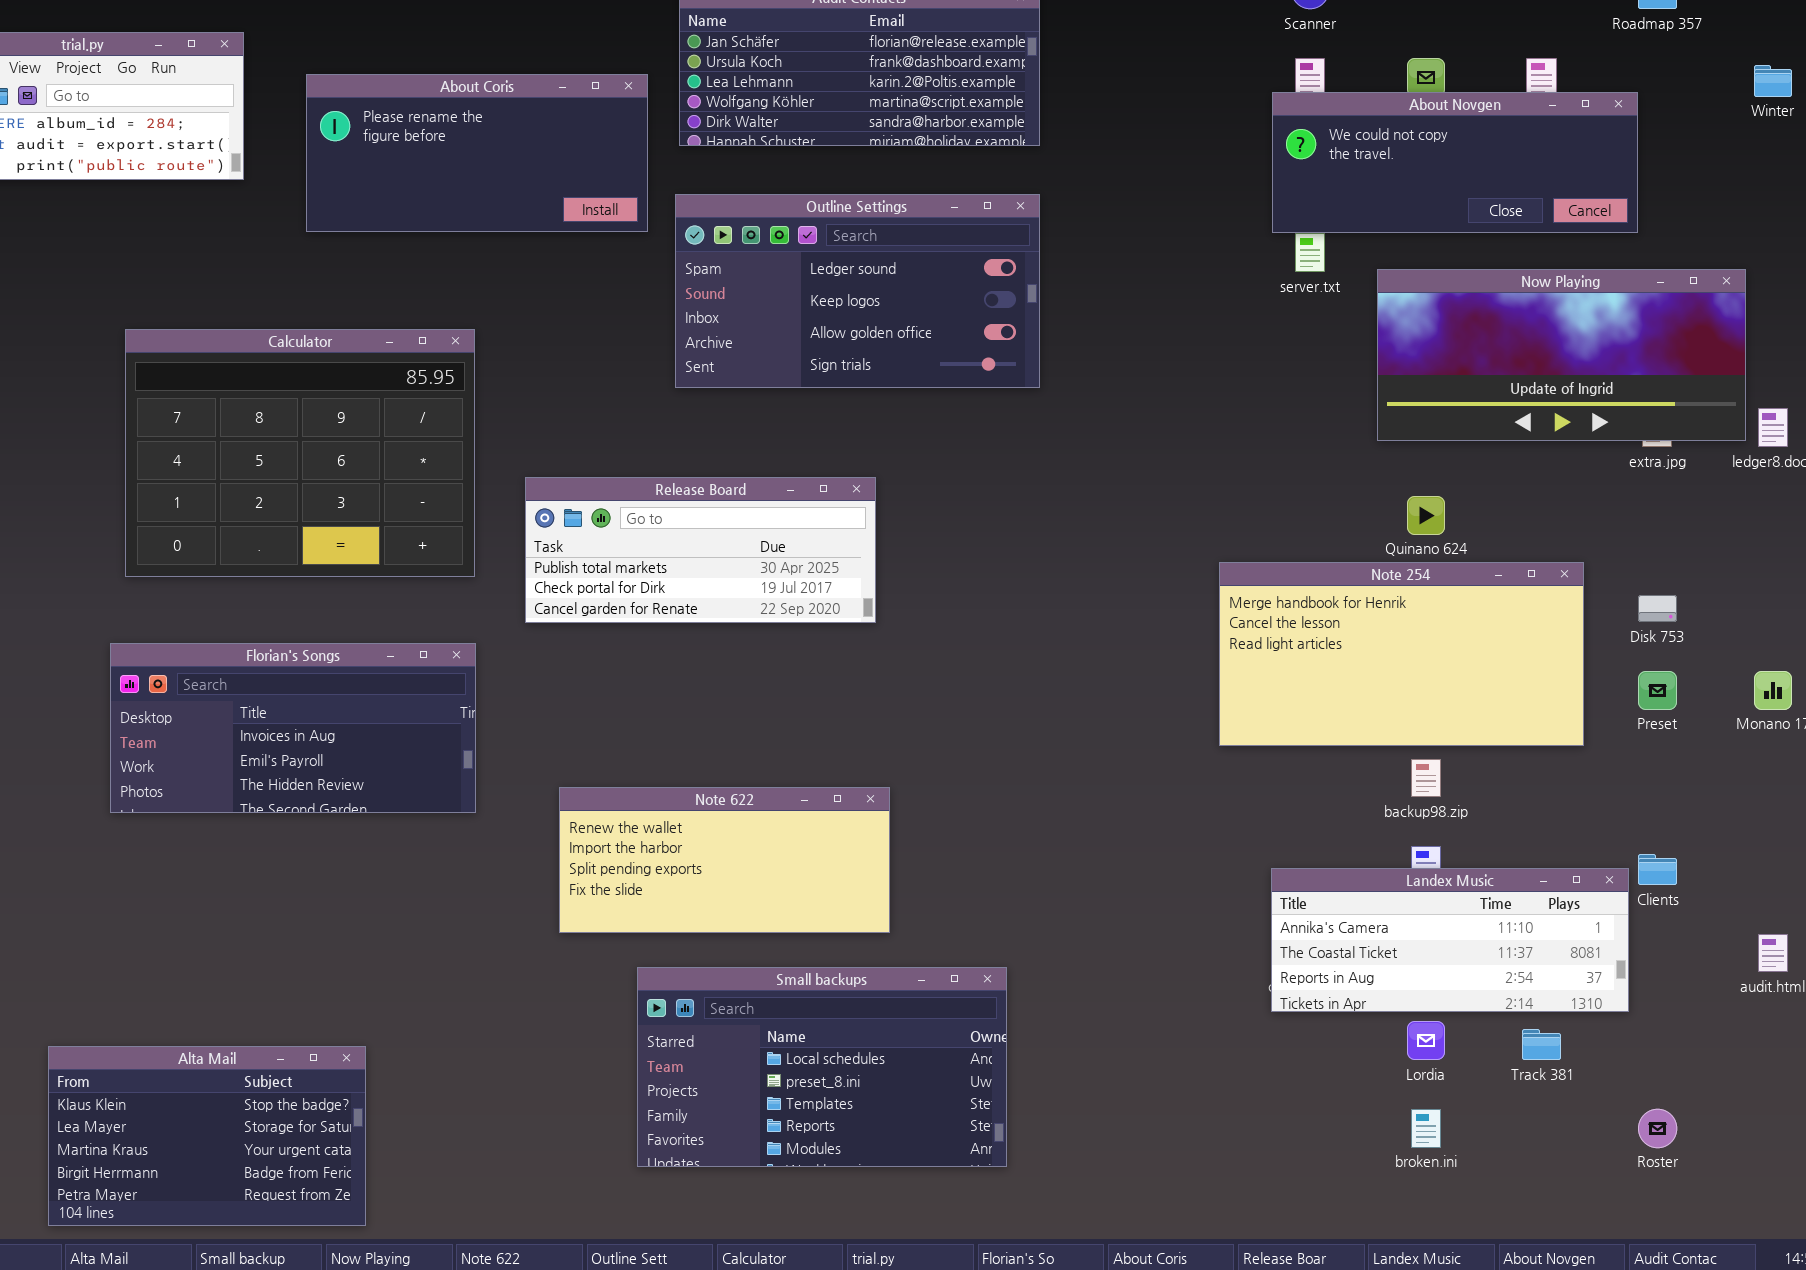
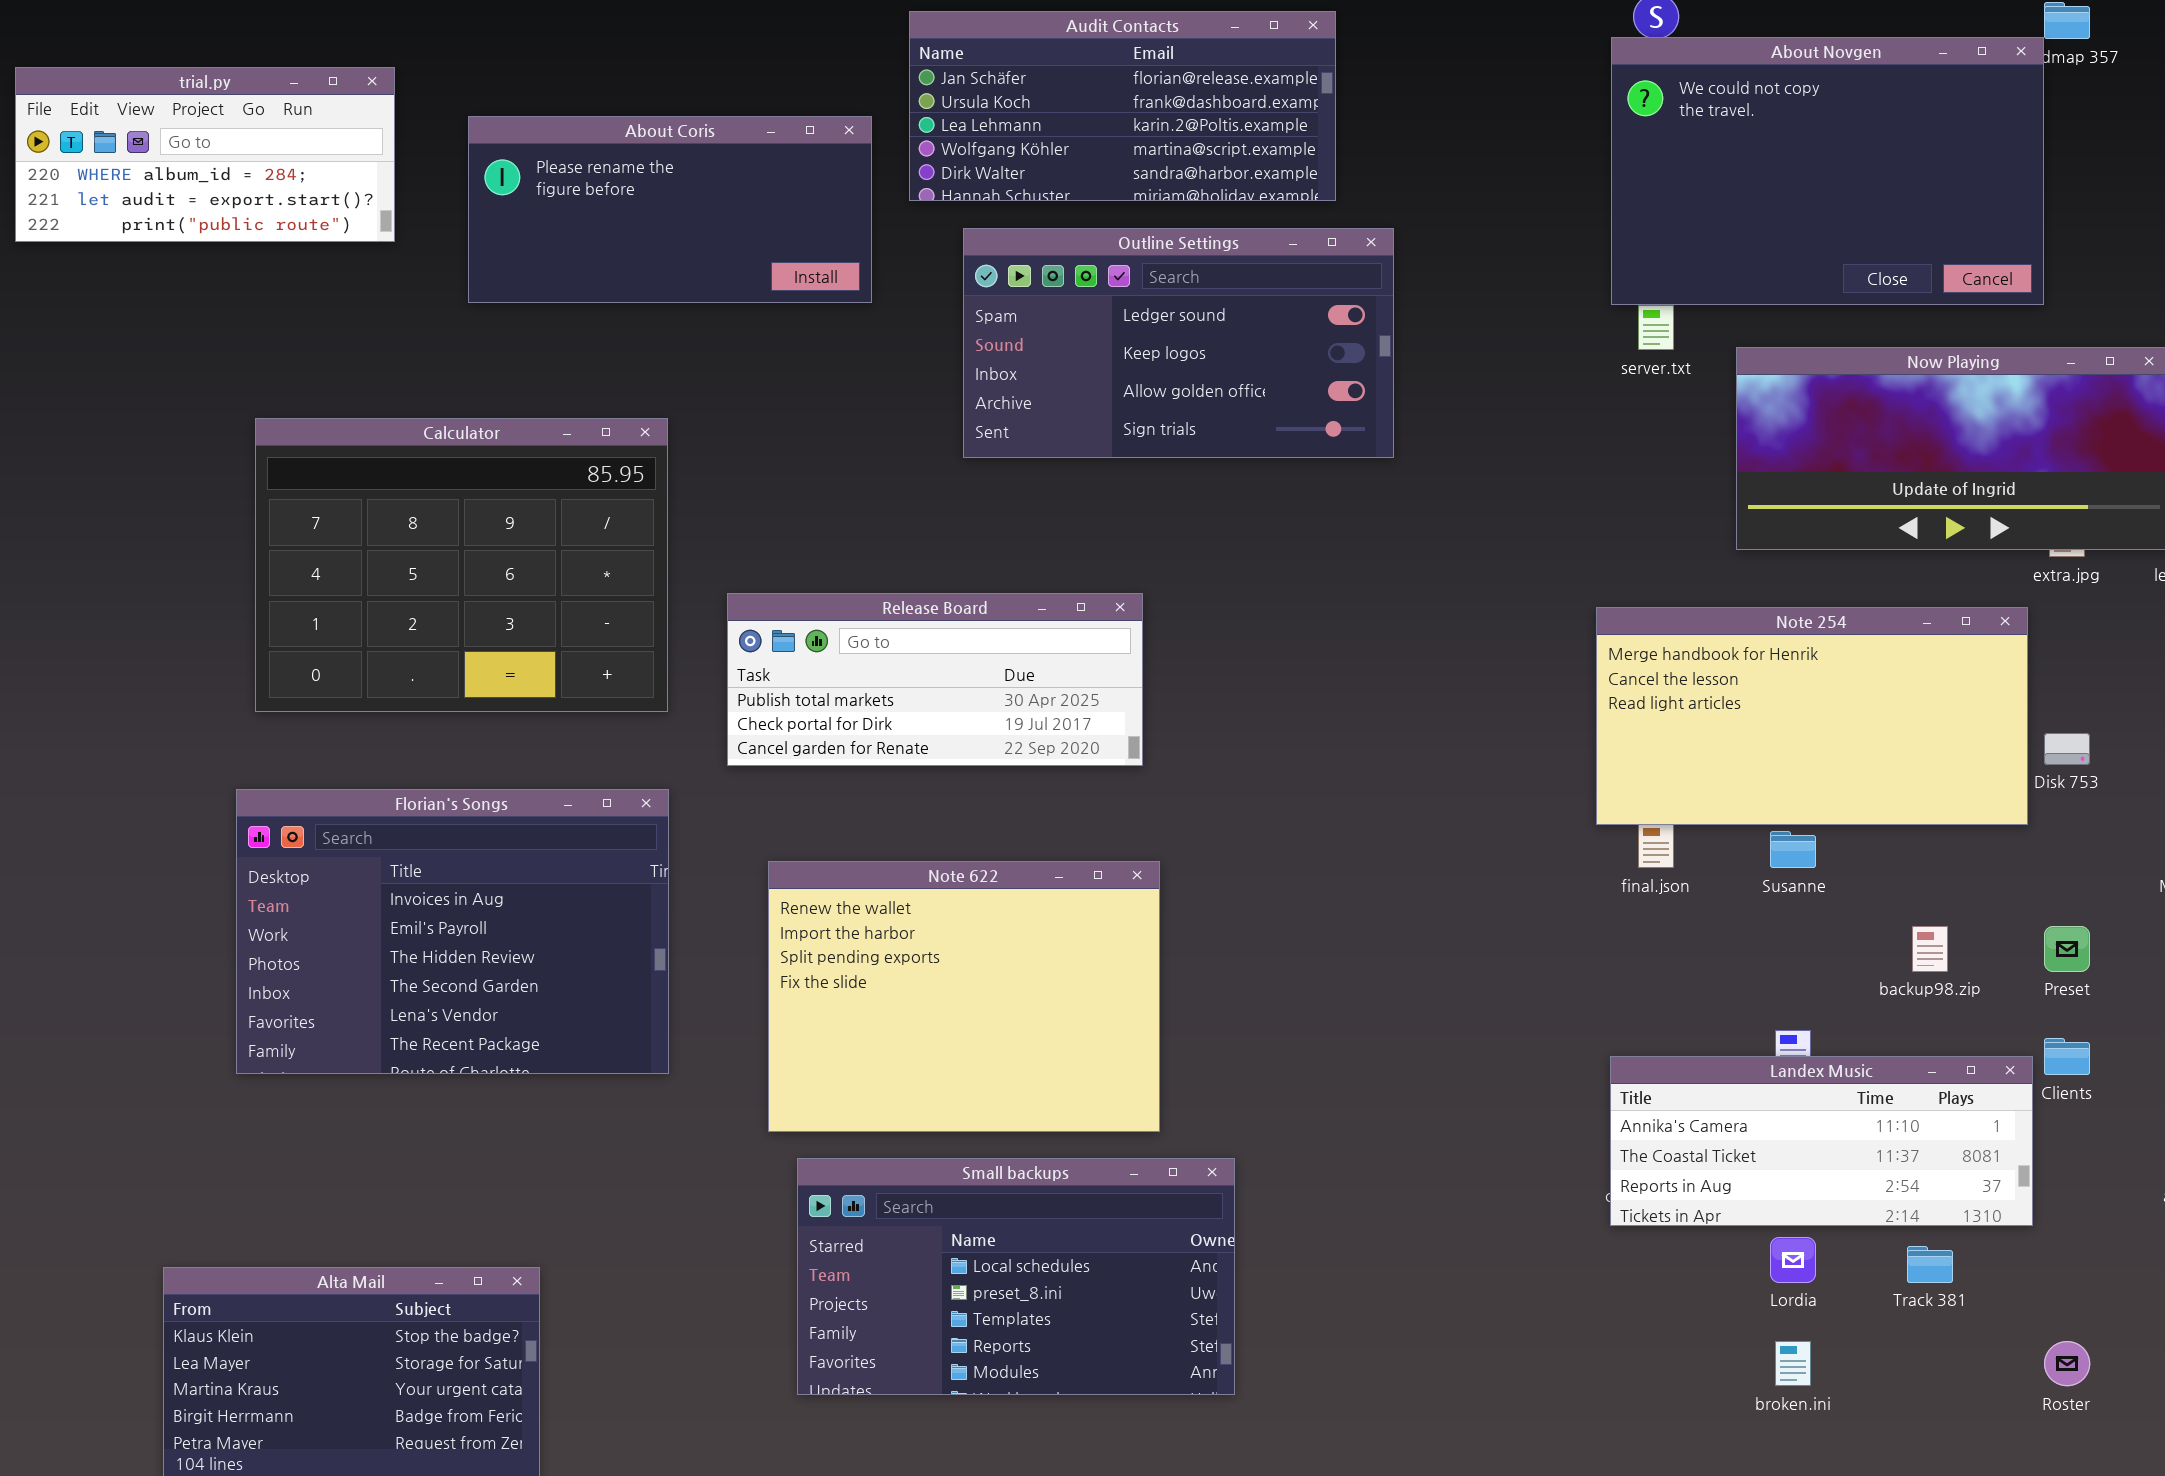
About Novgen: [1272,92,1638,233] -> [1611,37,2044,305], resized
Outline Settings: [675,194,1040,388] -> [963,228,1394,458], moved
Note 254: [1219,562,1584,746] -> [1596,607,2028,825], moved
Florian's Songs: [110,643,476,813] -> [236,789,669,1074], resized
Preset: [1638,671,1677,710] -> [2044,926,2090,972], moved
backup98.zip: [1411,759,1441,797] -> [1912,926,1948,972], moved
Note 622: [559,787,890,933] -> [768,861,1160,1132], resized
Small backups: [637,967,1007,1167] -> [797,1158,1235,1395], moved

